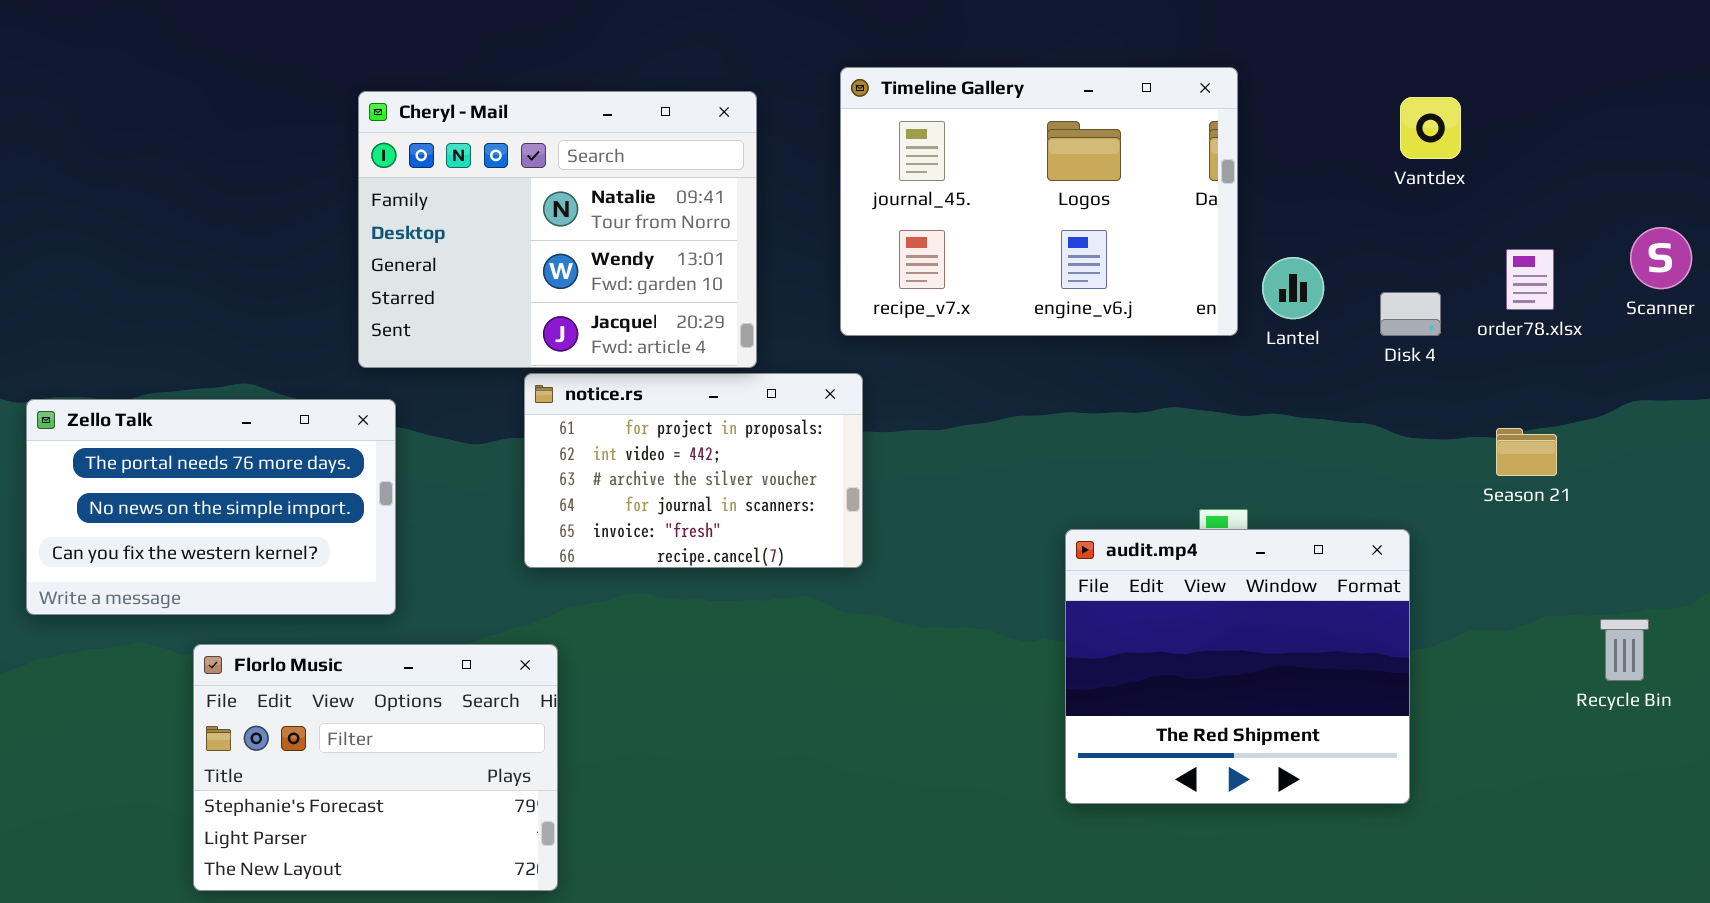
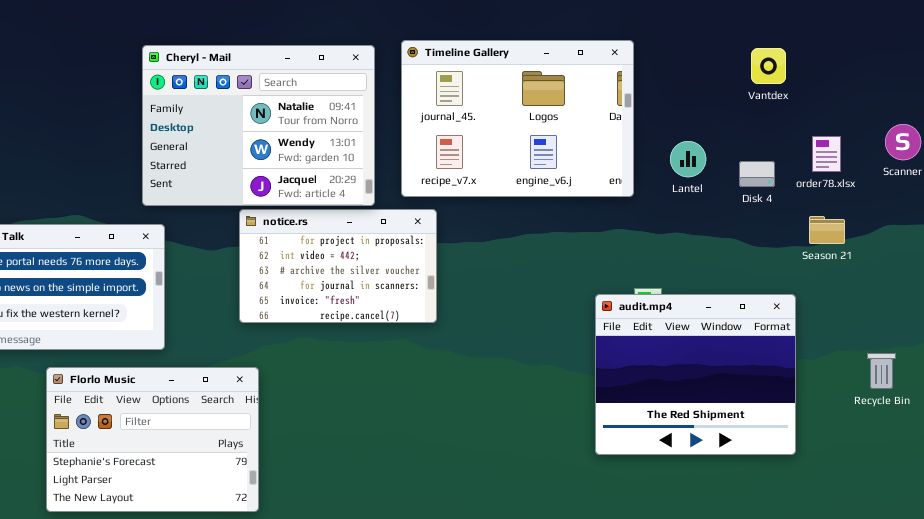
Timeline Gallery: [840,67,1238,336] -> [401,40,634,197], moved
Season 21: [1496,428,1557,476] -> [809,216,845,244], moved
audit.mp4: [1065,529,1410,804] -> [595,294,796,455], moved

